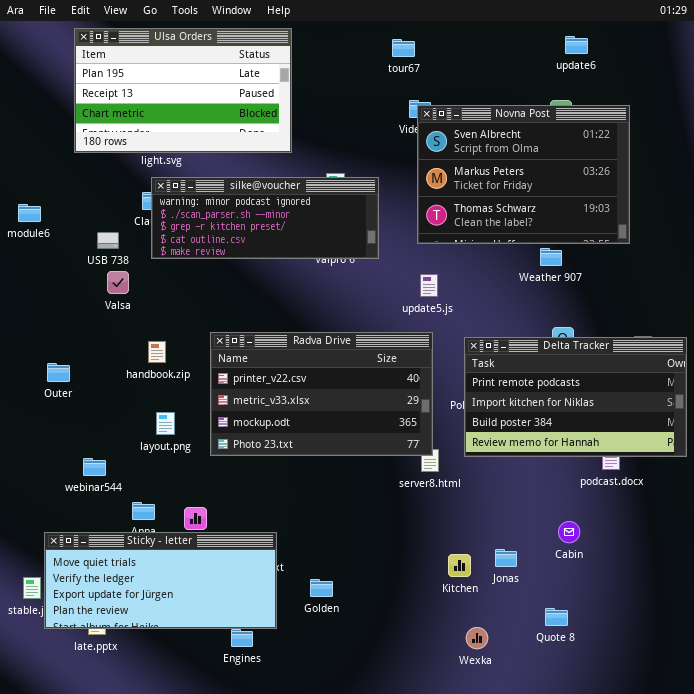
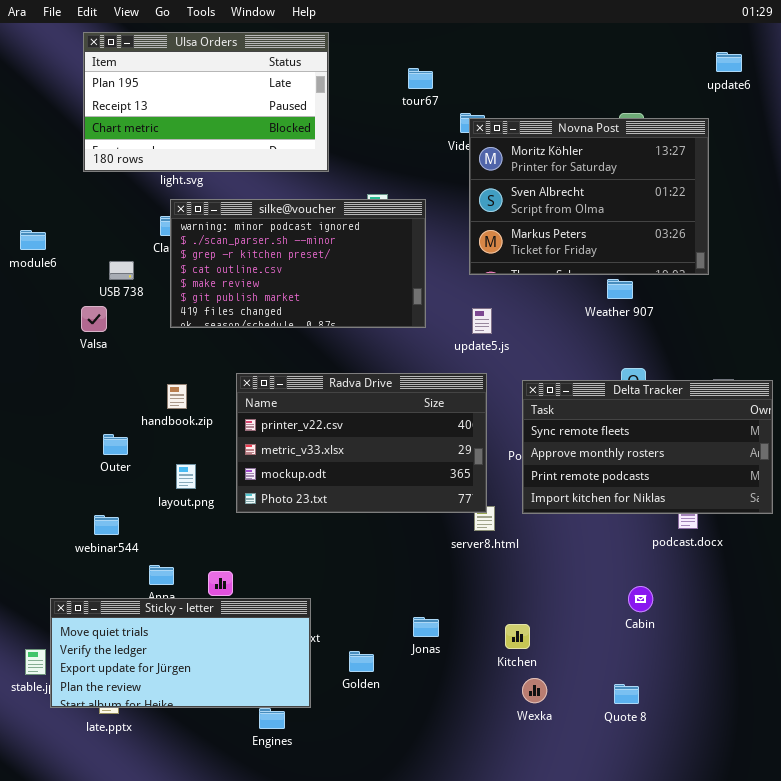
update6: [565,36,588,54] -> [716,52,742,72], moved
tour67: [392,39,415,57] -> [408,68,433,89], moved
Novna Post: [417,105,630,244] -> [469,118,709,275], scrolled up 1 row
silke@voucher: [151,177,379,259] -> [170,199,426,328], resized
Valsa: [107,271,129,294] -> [81,306,107,332], moved
Delta Tracker: [464,337,687,457] -> [522,380,773,514], scrolled up 2 rows
Outer: [47,363,70,382] -> [103,434,128,455], moved
Jonas: [495,549,517,567] -> [413,617,439,637], moved
Wexka: [466,627,488,649] -> [522,678,547,703], moved

